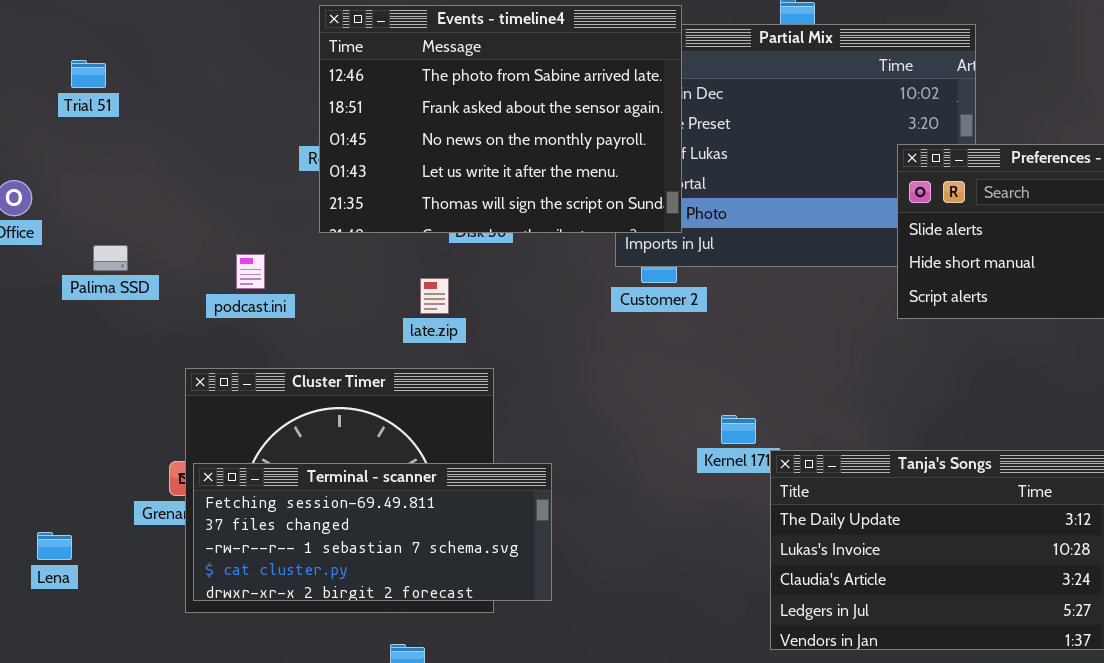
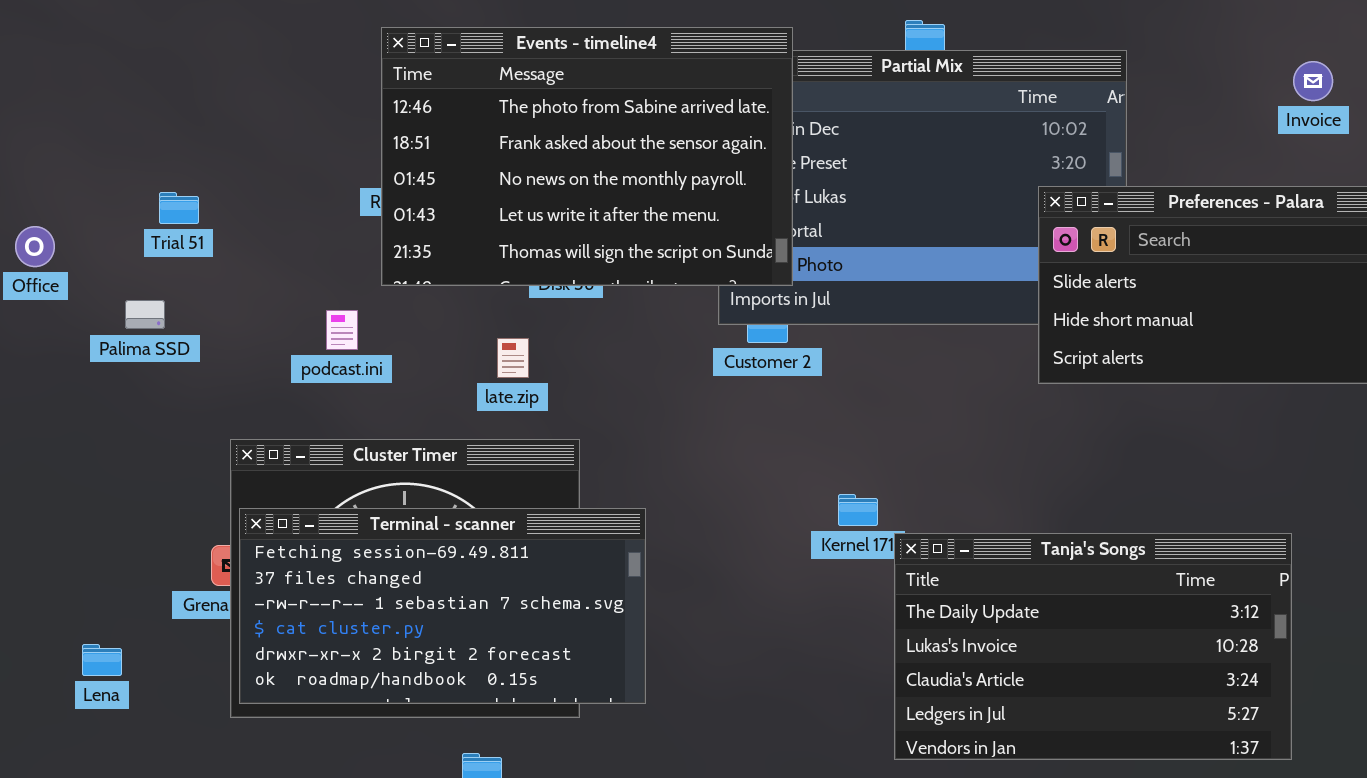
Trial 51: [71,60,106,88] -> [159,192,199,224], moved
podcast.ini: [236,254,265,289] -> [326,310,358,350], moved
Terminal - scanner: [193,463,552,601] -> [239,508,646,704], resized
Lena: [37,532,72,560] -> [82,644,122,676], moved

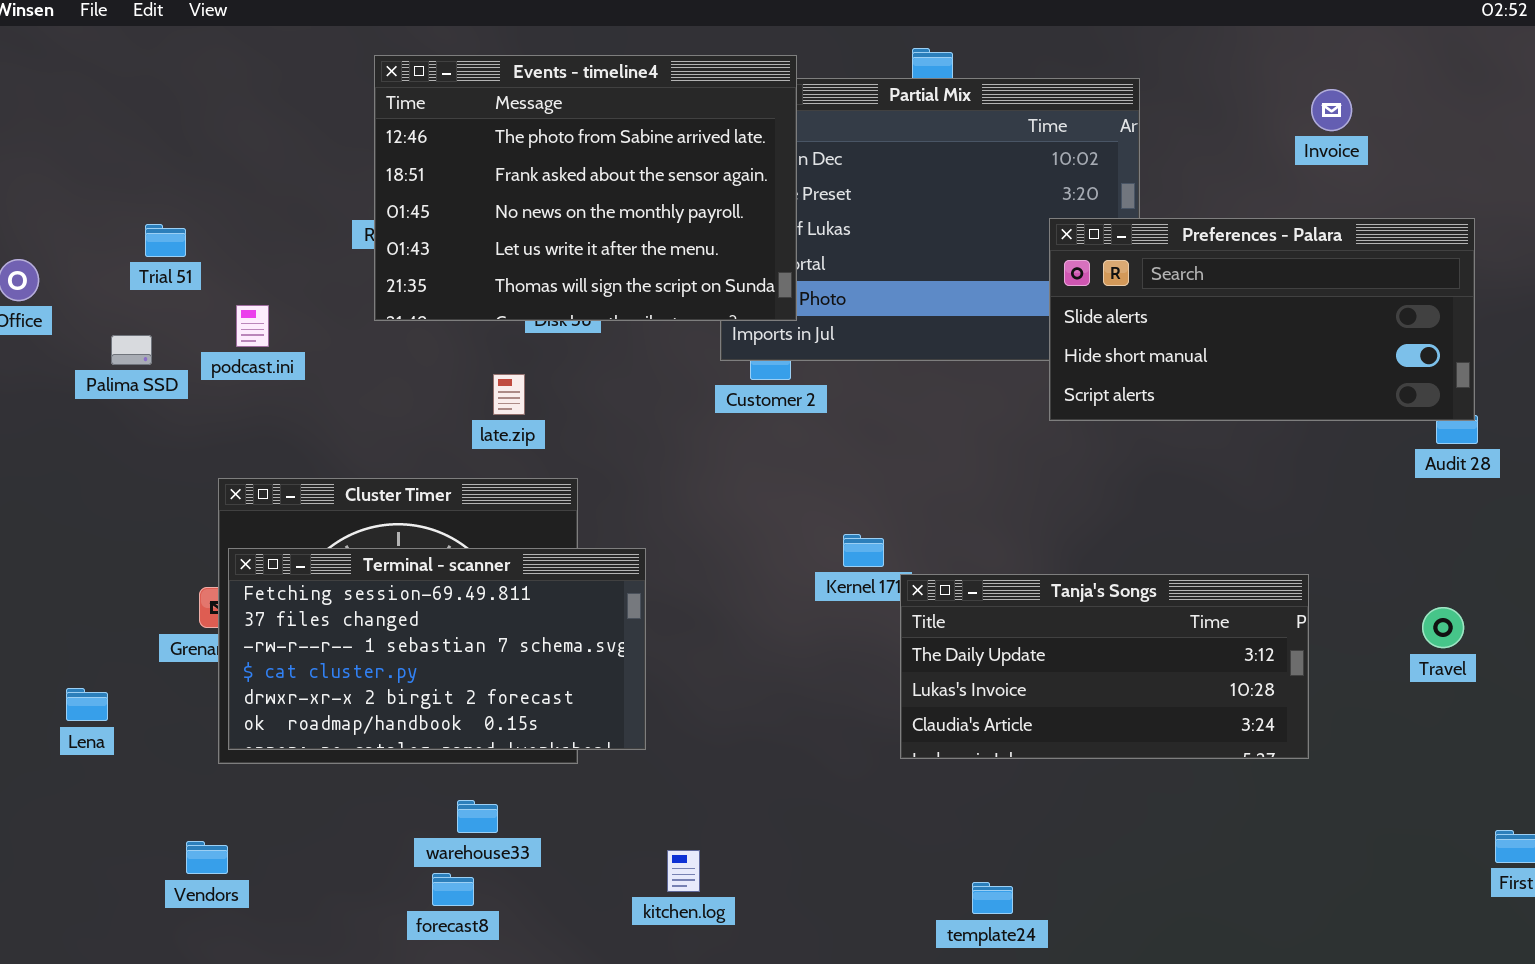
podcast.ini: [326,310,358,350] -> [236,305,269,347], moved
Tanja's Songs: [894,533,1292,760] -> [900,574,1309,759], resized

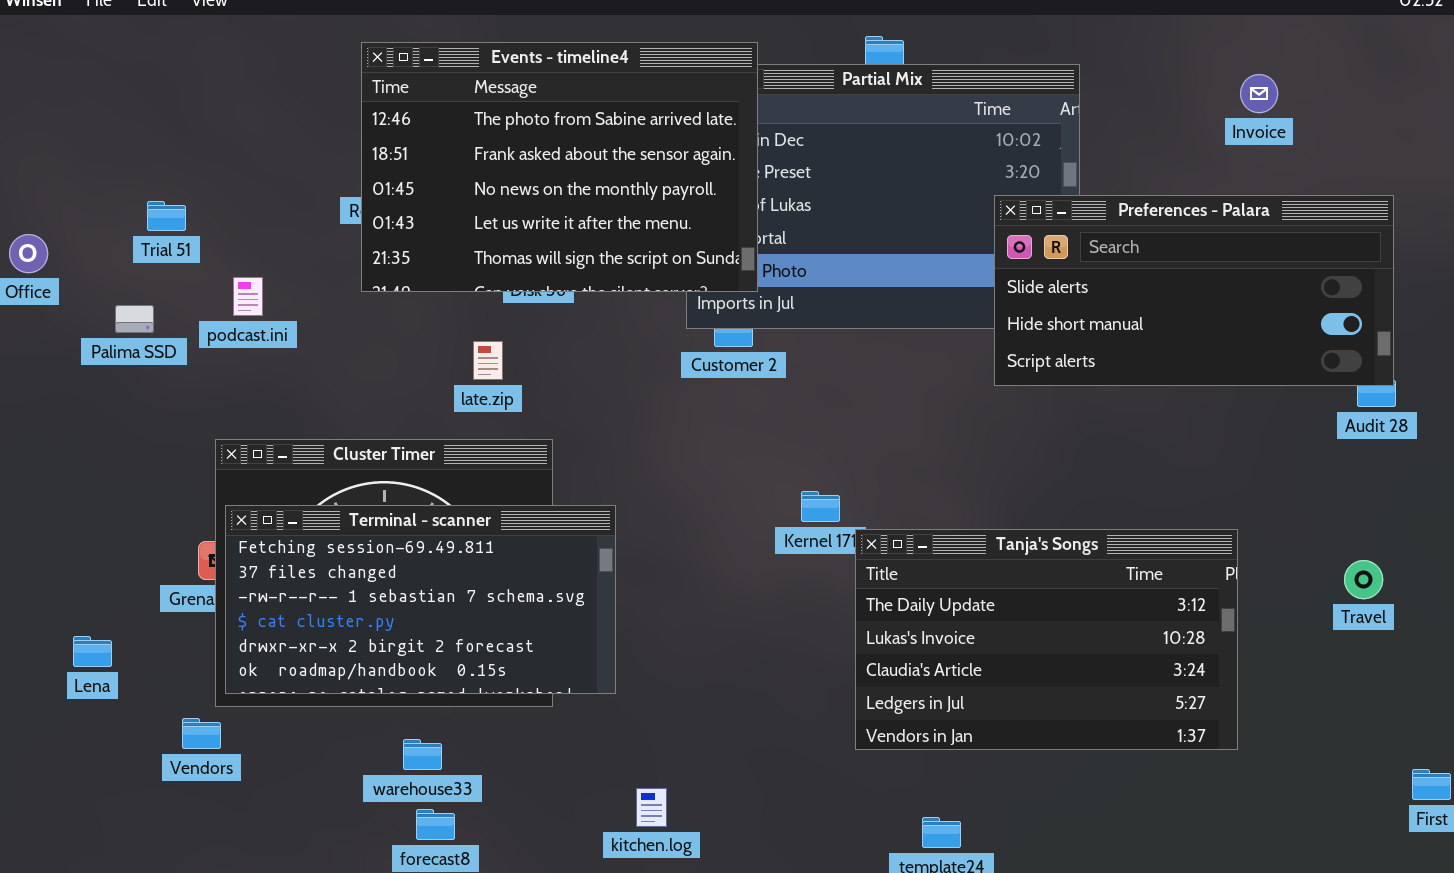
Tanja's Songs: [900,574,1309,759] -> [855,529,1238,750], resized
warehouse33: [457,800,498,833] -> [403,739,442,770], moved
Vendors: [186,841,228,874] -> [182,718,221,749], moved

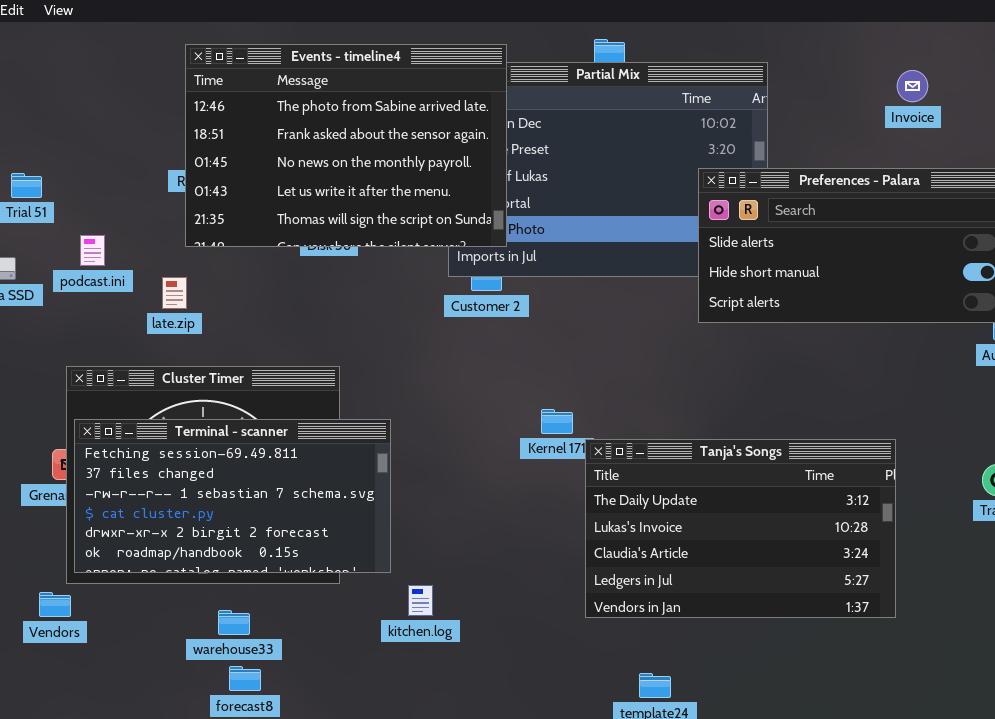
late.zip: [473,341,503,380] -> [162,277,187,309], moved
kitchen.log: [636,788,667,827] -> [408,585,433,616], moved

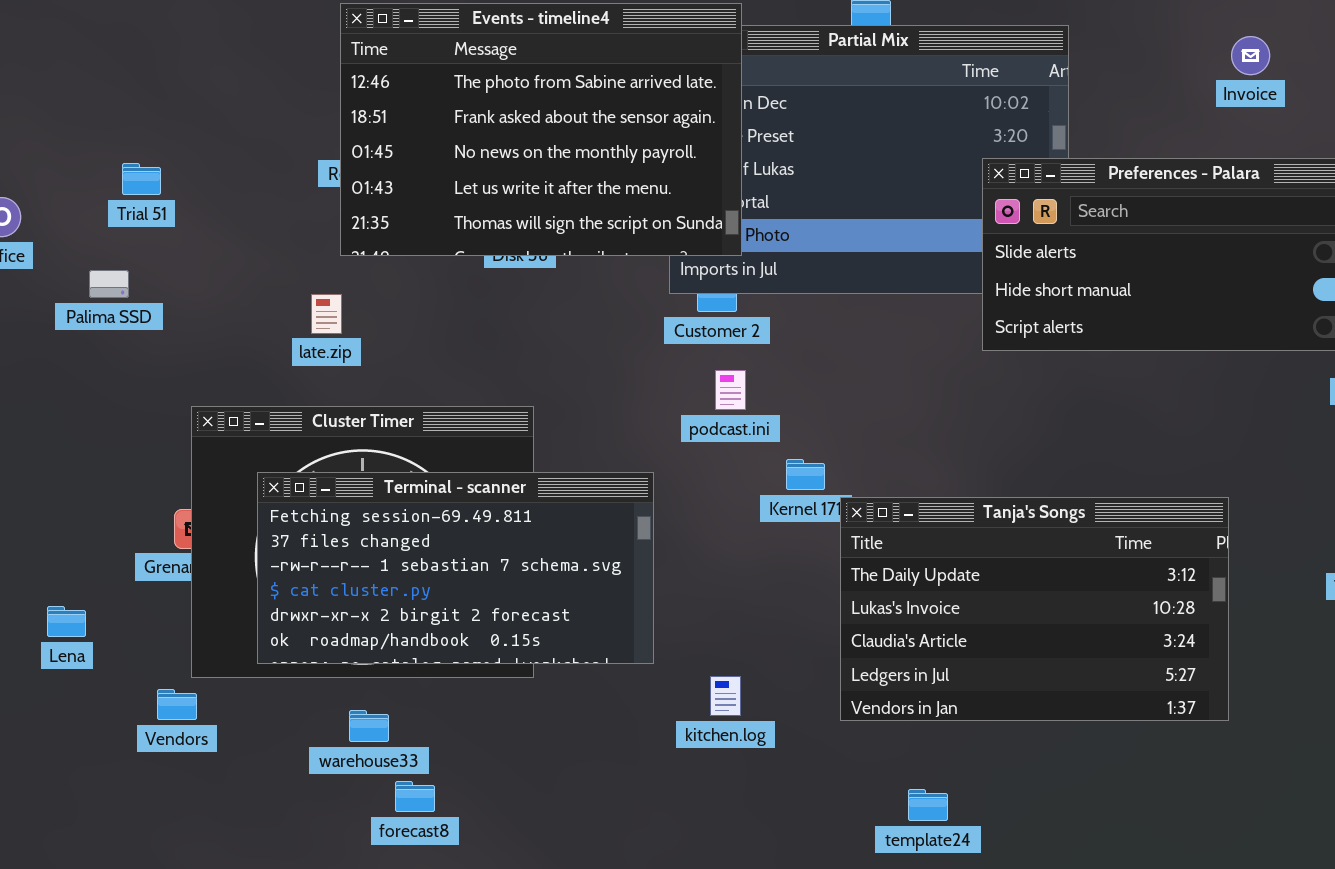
podcast.ini: [80,235,105,266] -> [715,370,746,410], moved
Terminal - scanner: [74,419,391,573] -> [257,472,654,664], moved
kitchen.log: [408,585,433,616] -> [710,676,741,716], moved
warehouse33: [218,610,250,635] -> [349,710,389,742], moved

